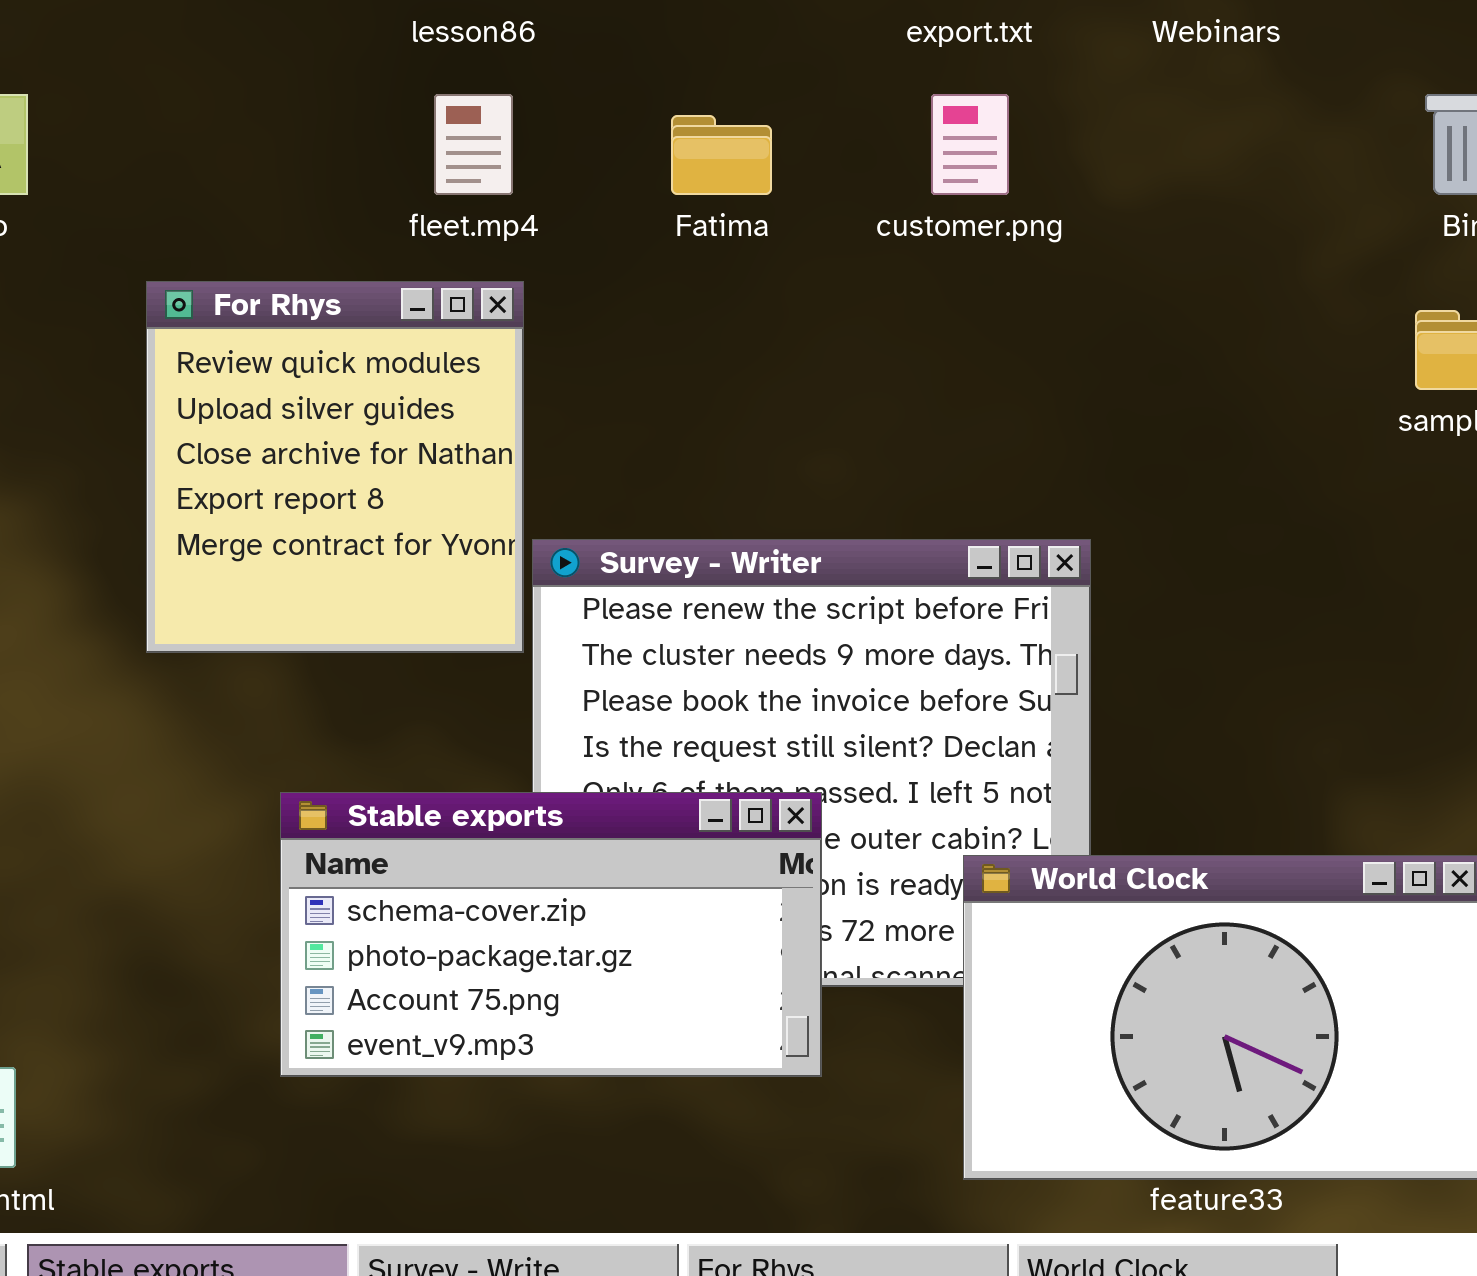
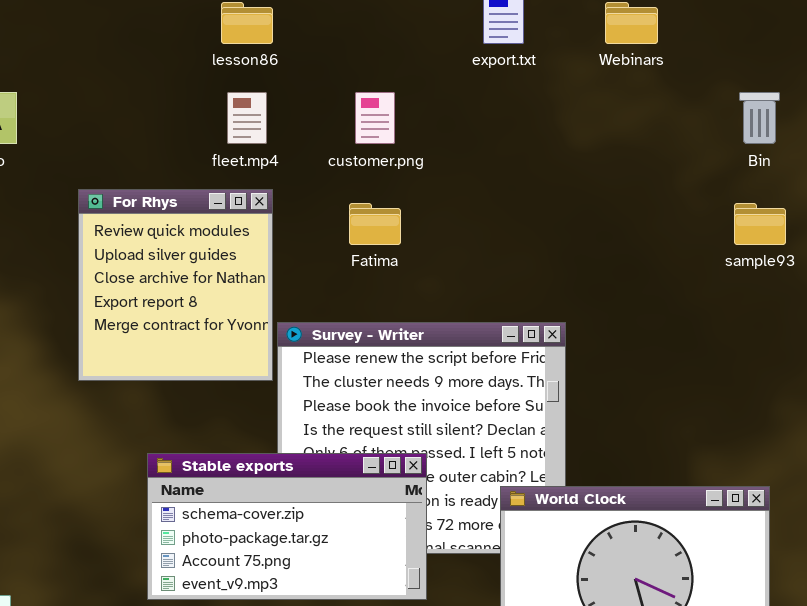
customer.png: [931,94,1009,195] -> [355,92,395,144], moved
Fatima: [671,115,772,195] -> [349,203,401,245], moved

